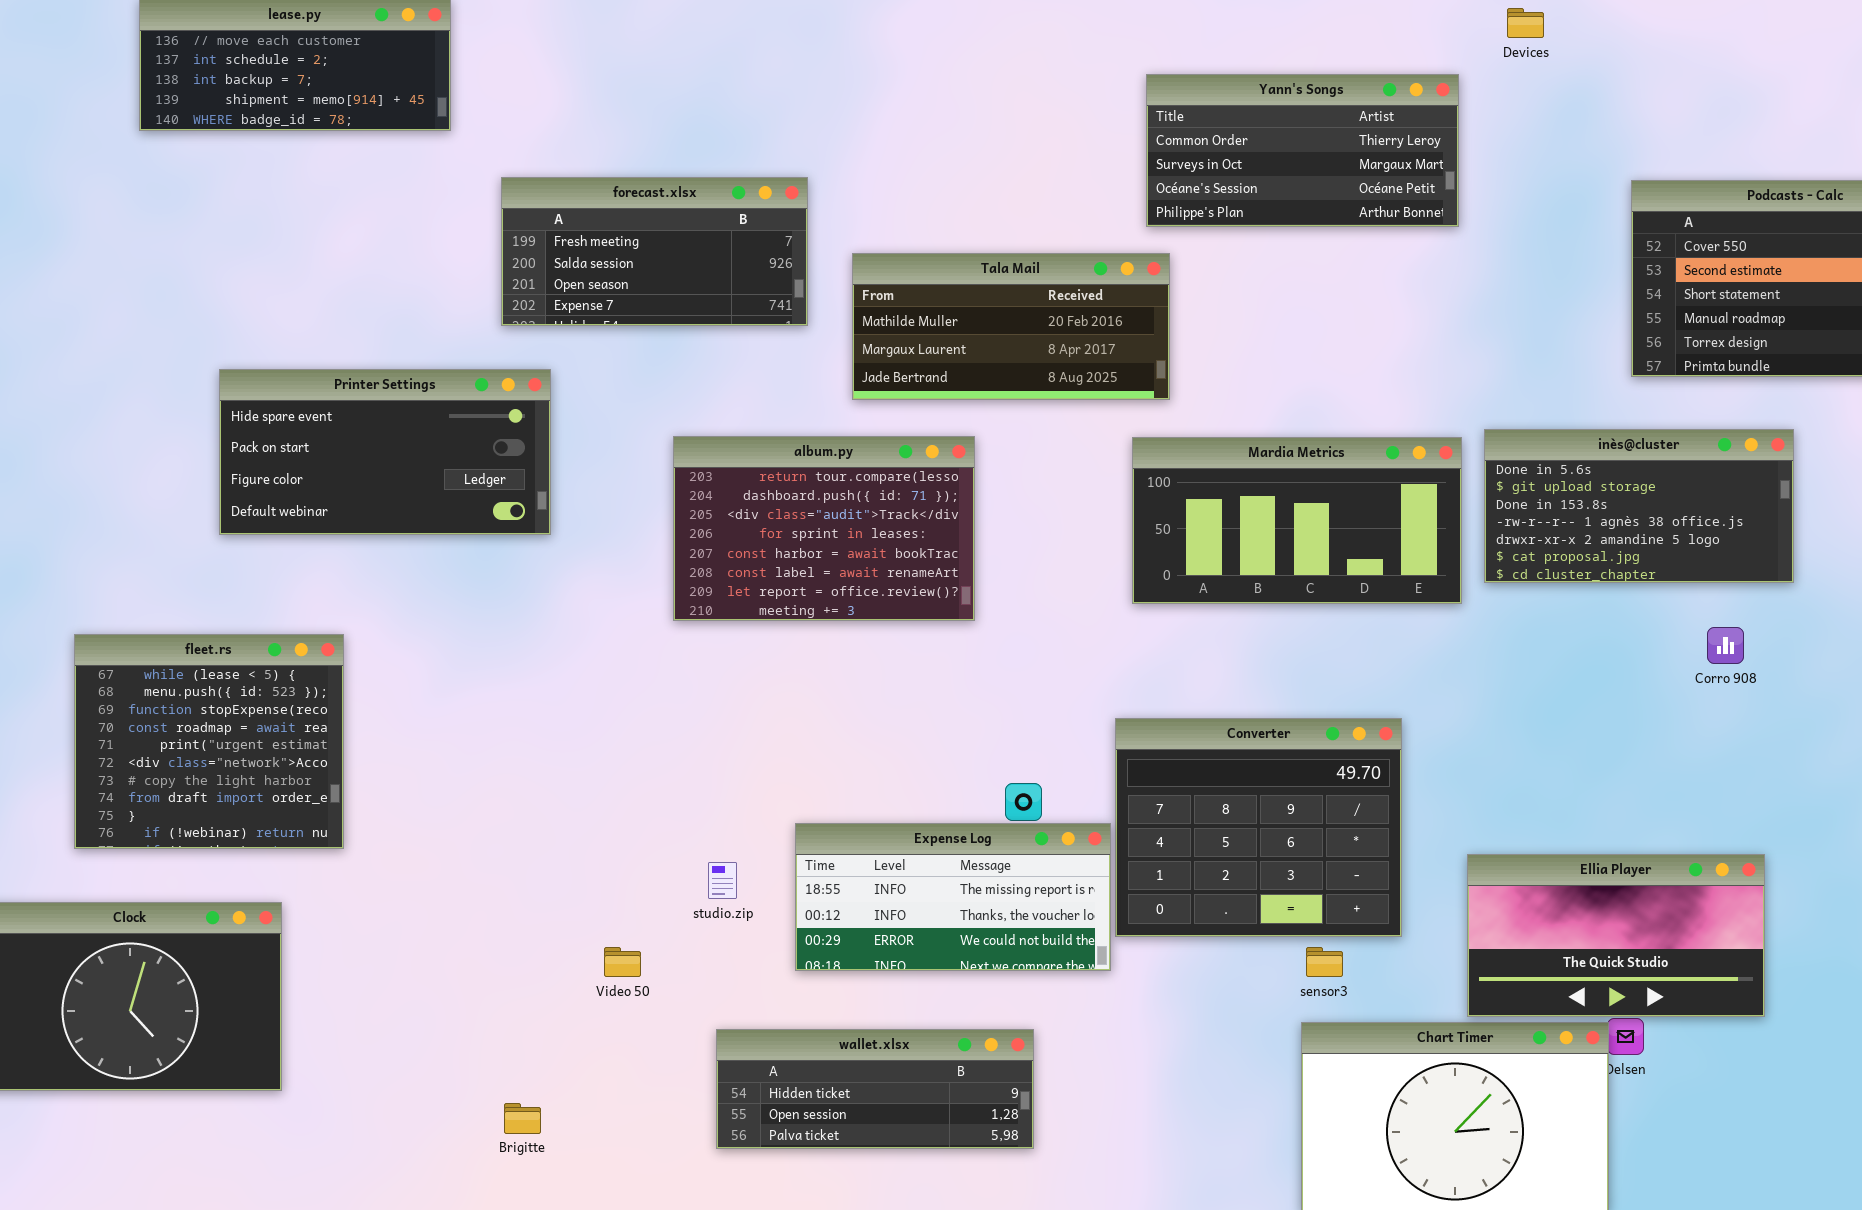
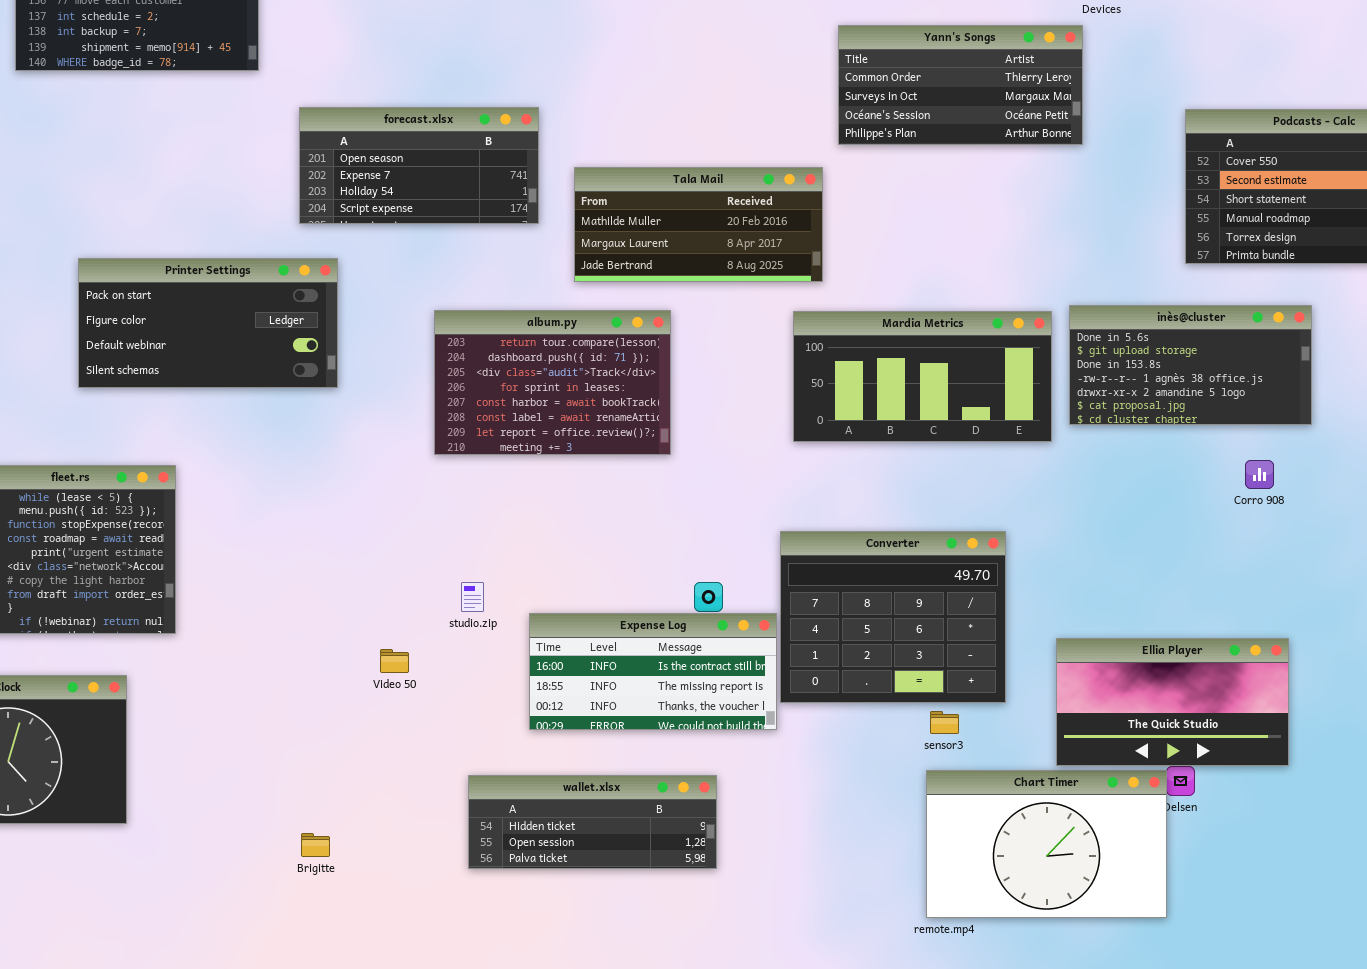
Yann's Songs: [1146,74,1459,227] -> [838,25,1083,145], moved
forecast.xlsx: [501,177,808,326] -> [299,107,539,224], scrolled down 2 rows
Printer Settings: [219,369,551,535] -> [78,258,338,388], scrolled down 1 row
Expense Log: [795,823,1111,971] -> [529,613,777,730], scrolled up 1 row
studio.zip: [708,862,737,899] -> [461,582,484,612], moved
Video 50: [604,947,641,977] -> [380,649,409,673], moved

